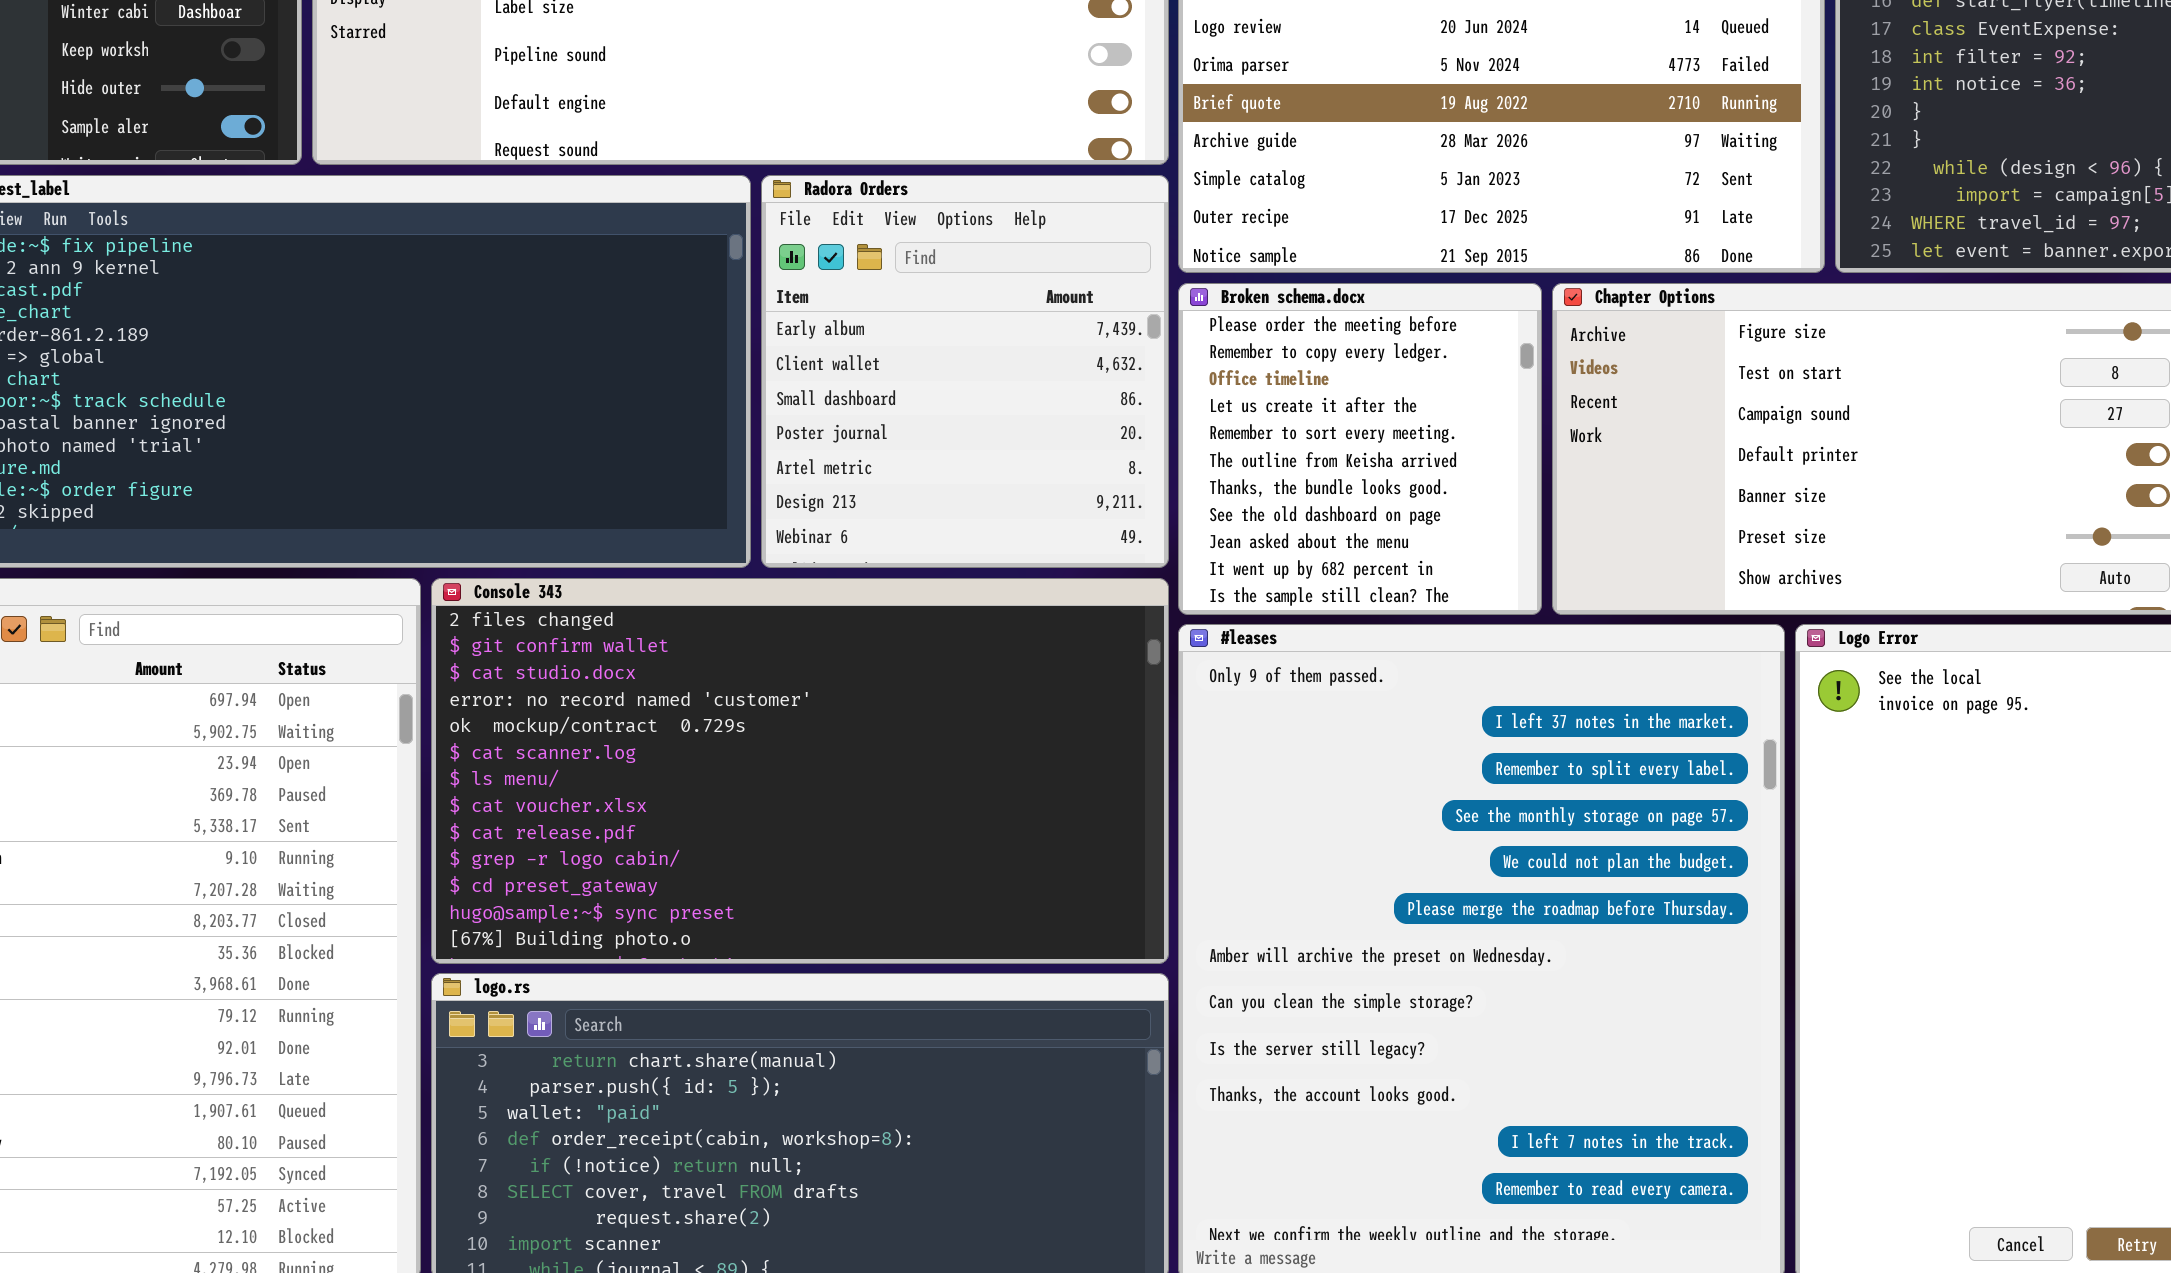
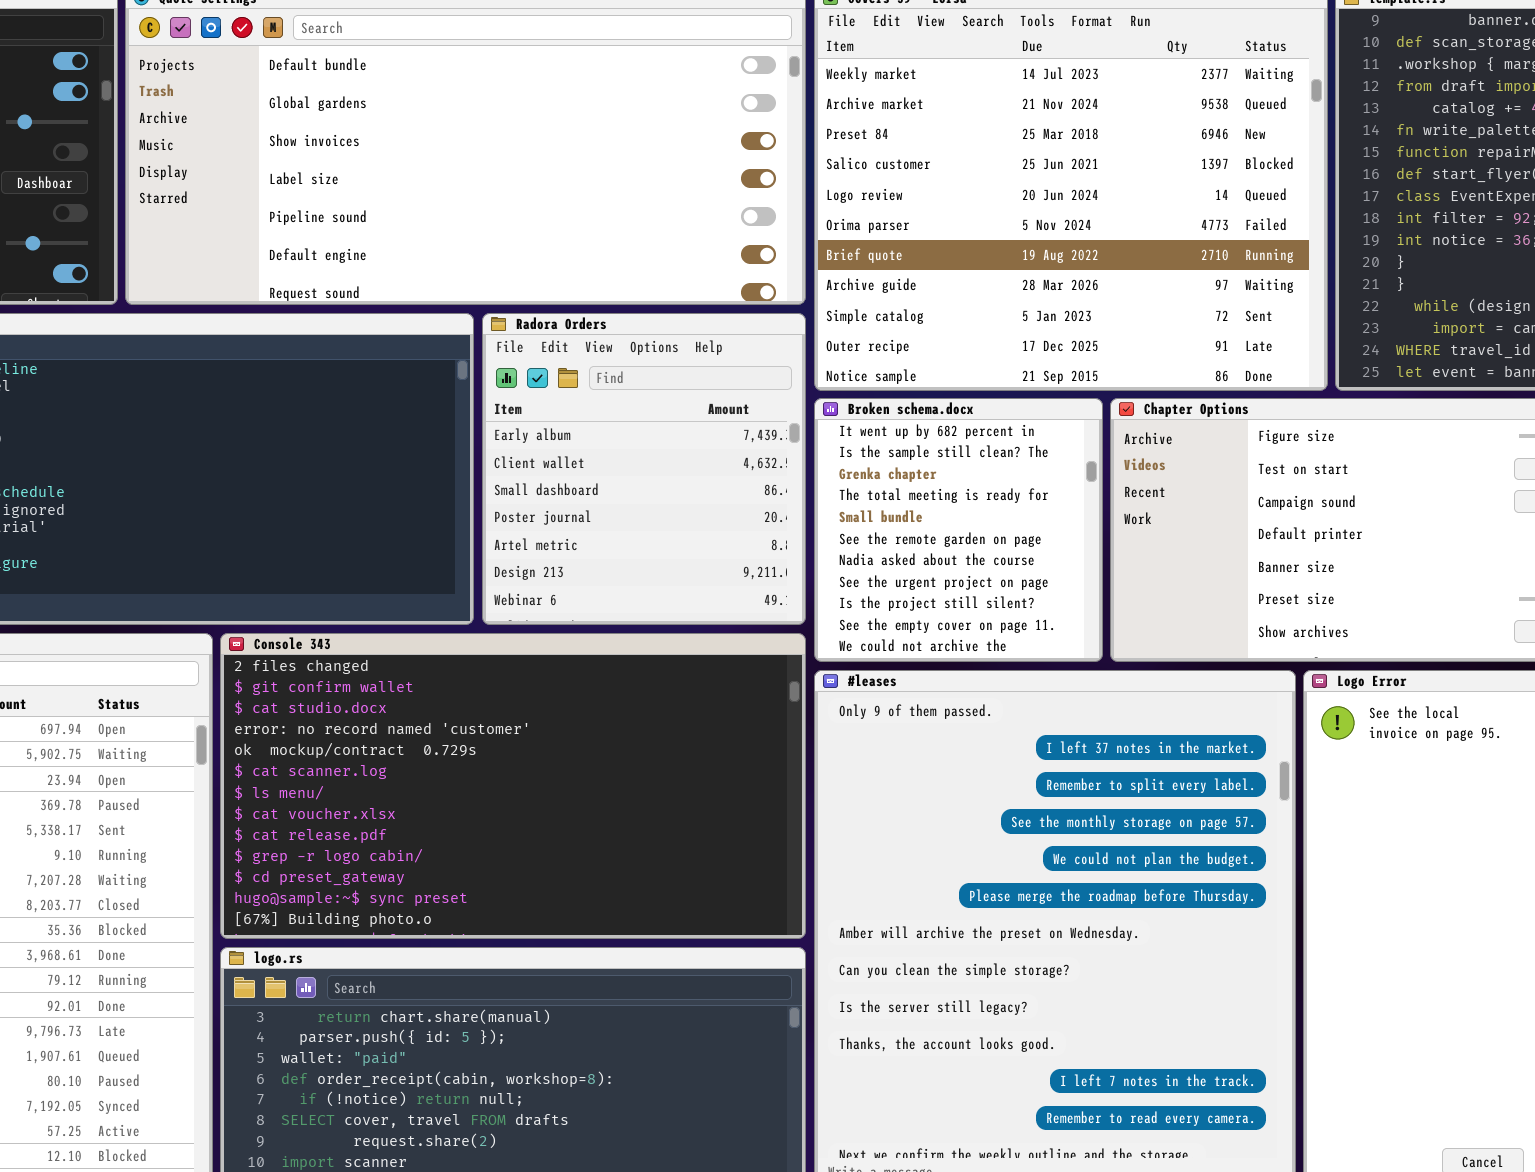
Broken schema.docx: [1178,283,1542,615] -> [814,398,1103,662], scrolled down 9 rows

